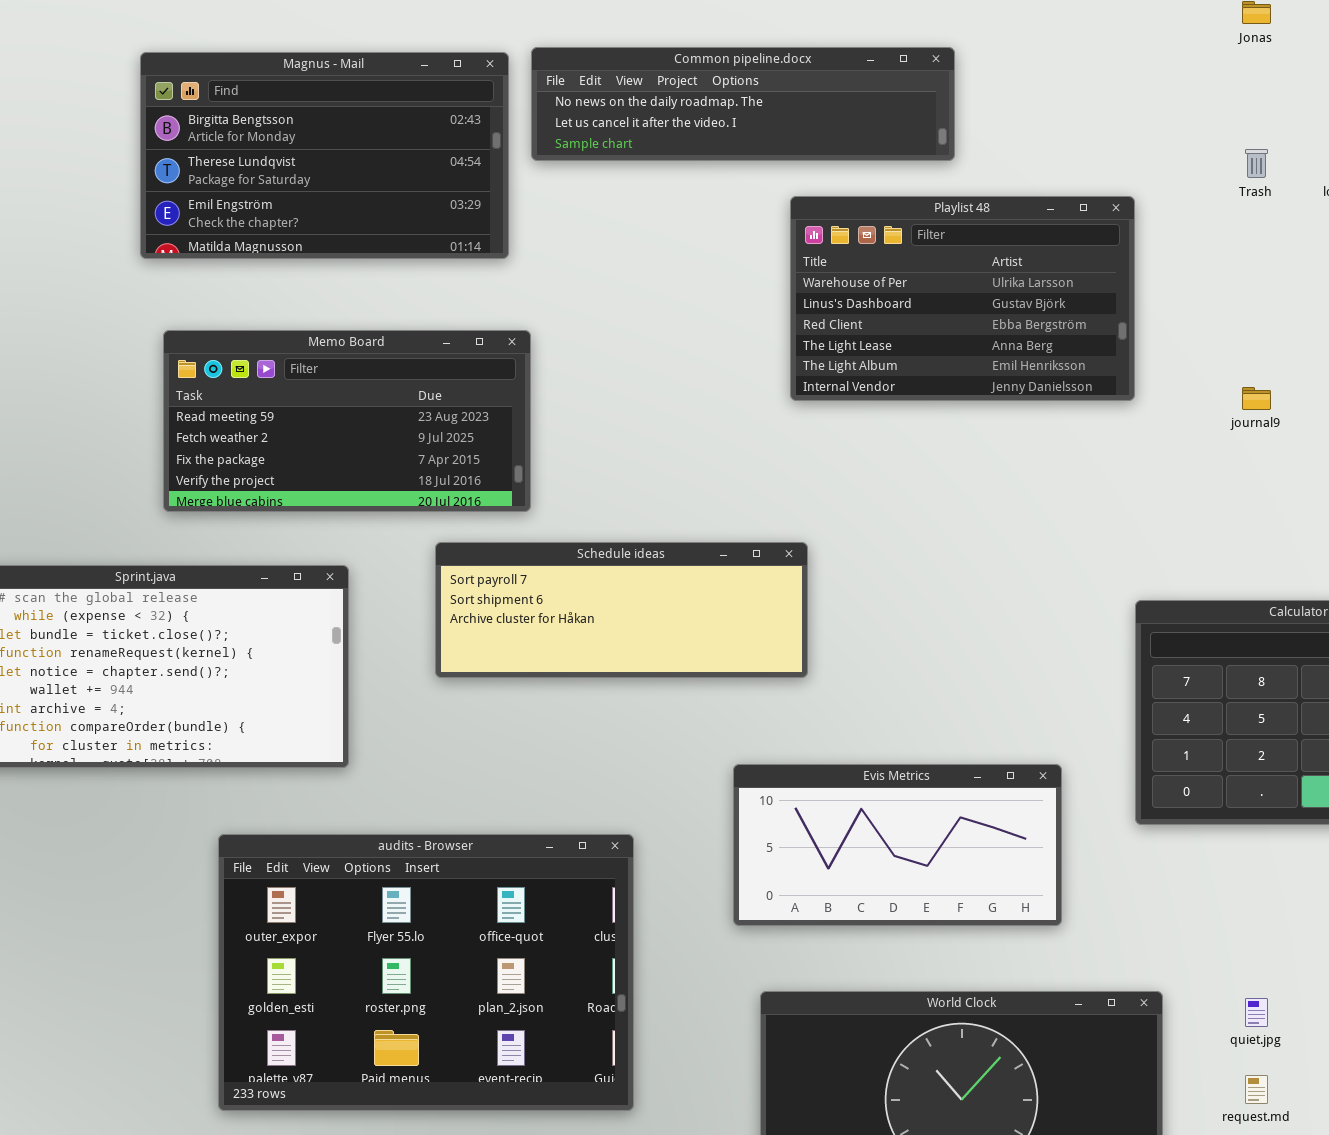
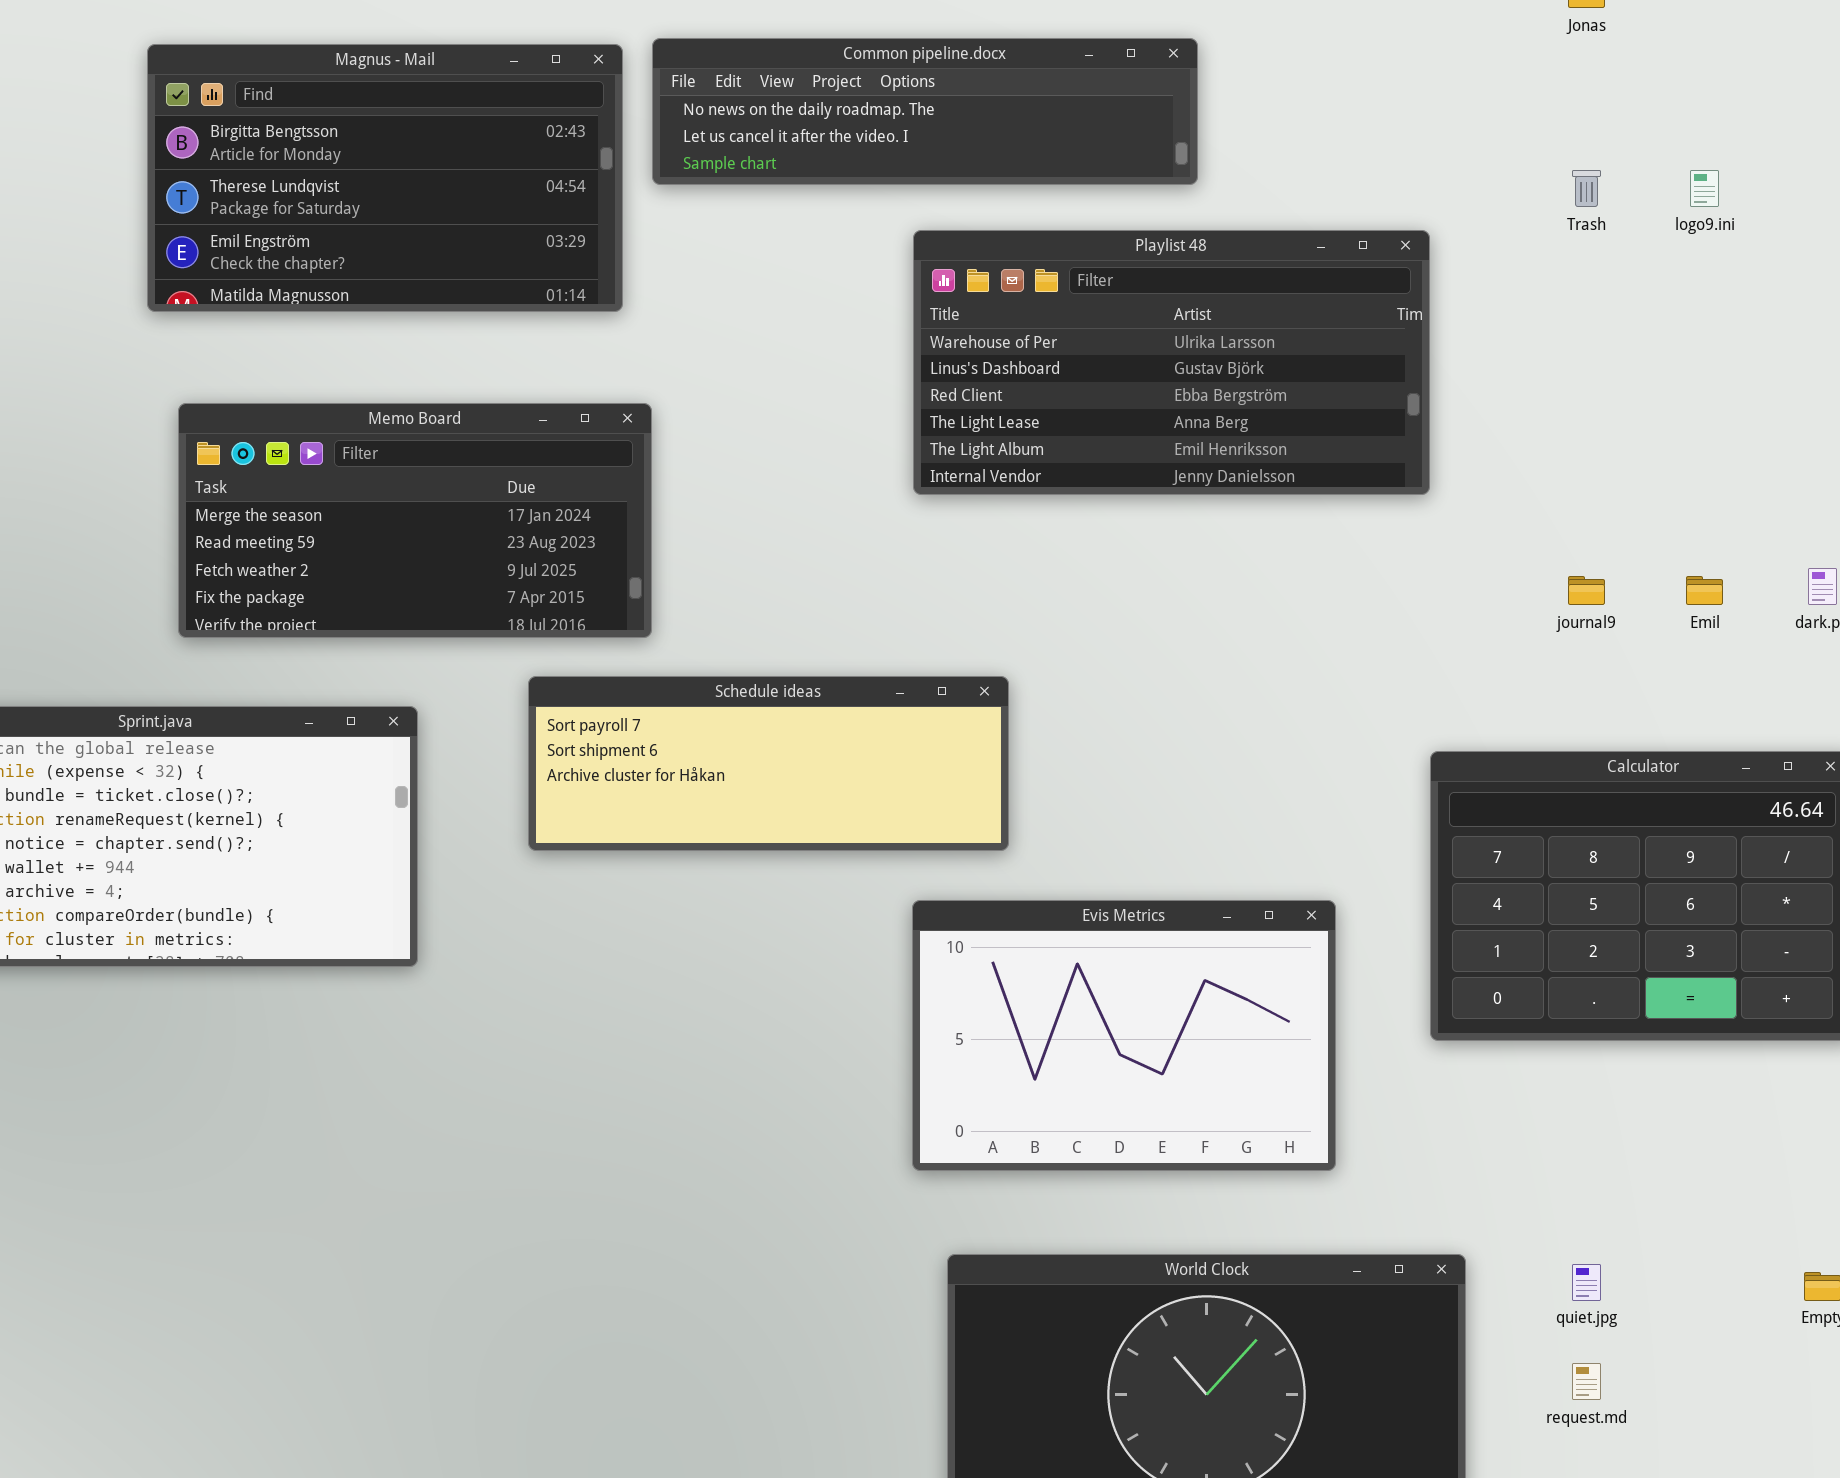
Playlist 48: [790,196,1135,401] -> [913,230,1430,495], resized
Memo Board: [163,330,531,512] -> [178,403,652,638], scrolled up 1 row
journal9: [1242,387,1271,410] -> [1568,576,1605,605], moved
Evis Metrics: [733,764,1062,926] -> [912,900,1336,1171], resized
audits - Browser: [218,834,634,1111] -> none, closed

